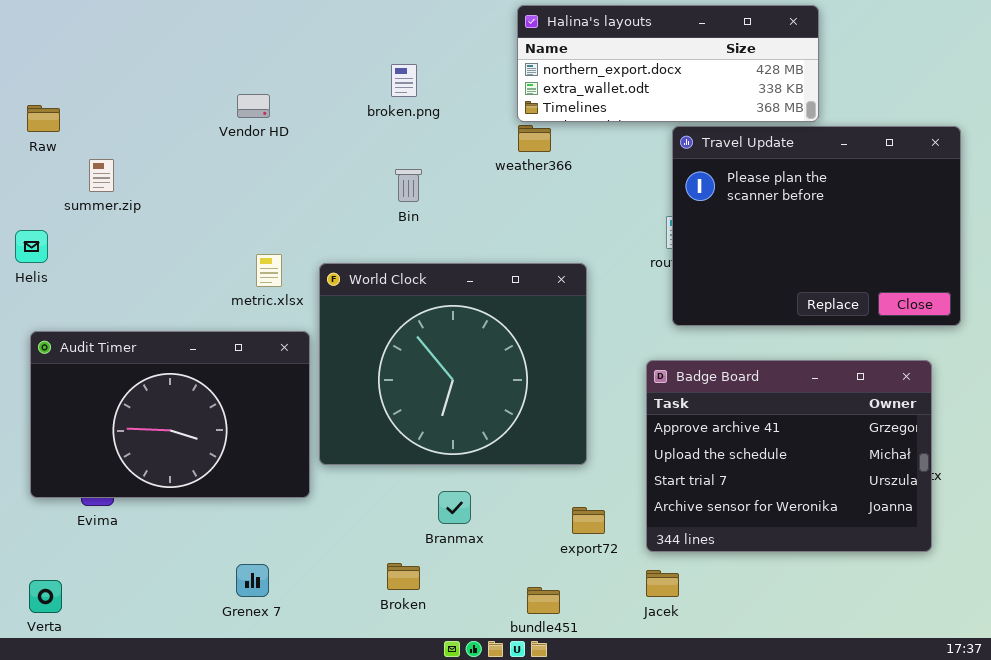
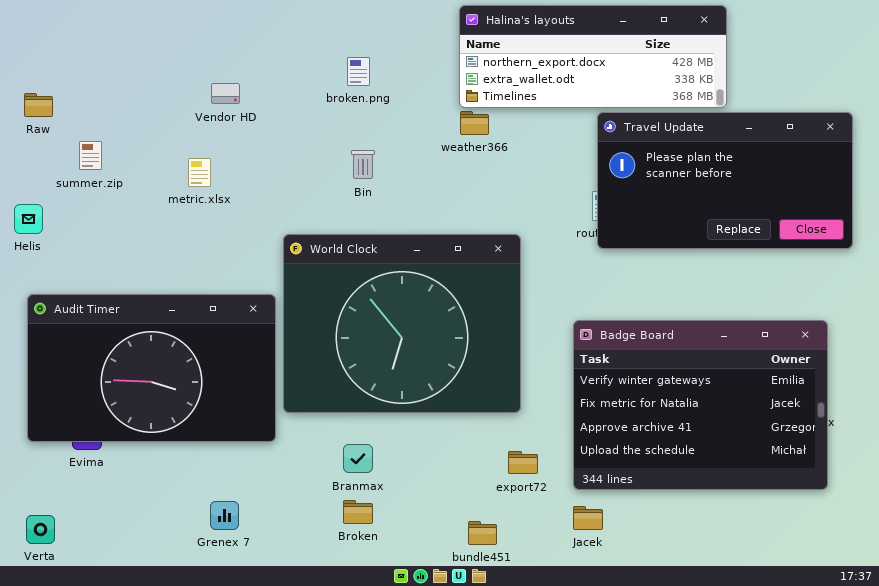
Travel Update: [672,126,961,326] -> [597,112,853,249], resized
metric.xlsx: [256,254,282,287] -> [188,158,211,187], moved
Badge Board: [646,360,932,552] -> [573,320,828,490], scrolled up 2 rows
Branmax: [438,491,471,524] -> [343,444,373,473], moved

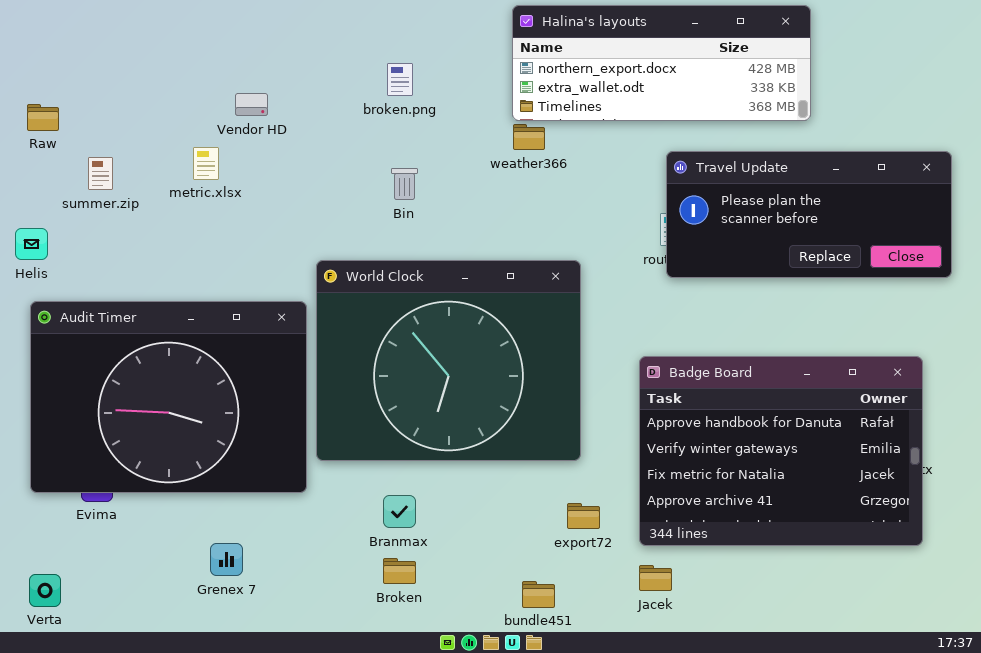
Travel Update: [597,112,853,249] -> [666,151,952,278], resized
metric.xlsx: [188,158,211,187] -> [193,147,219,180], moved
Audit Timer: [27,294,276,442] -> [30,301,307,493], resized
Badge Board: [573,320,828,490] -> [639,356,923,546], scrolled up 1 row
Grenex 7: [210,501,239,530] -> [210,543,243,576], moved

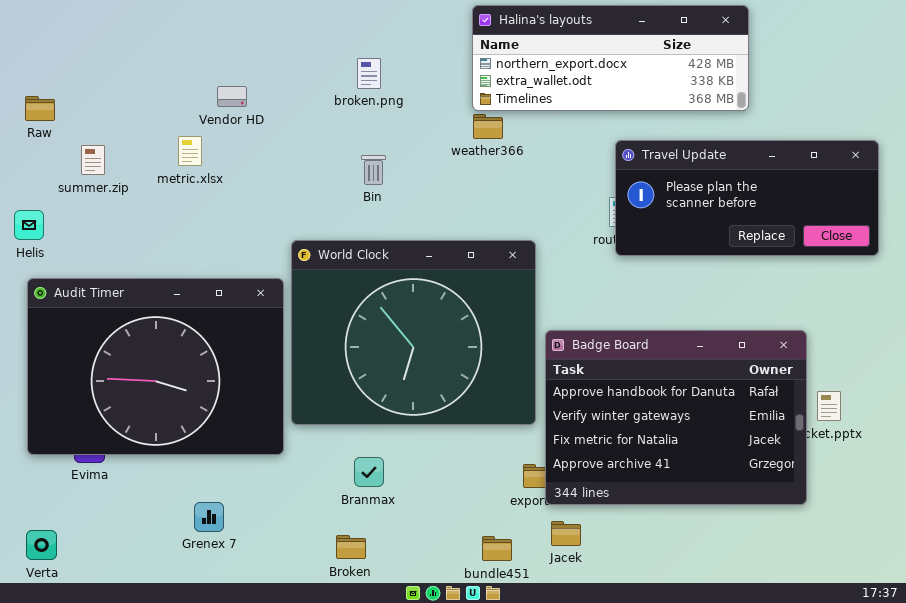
Badge Board: [639,356,923,546] -> [545,330,807,505], moved
Broken: [383,558,416,584] -> [336,535,366,559], moved
Jacek: [639,565,672,591] -> [551,521,581,546], moved

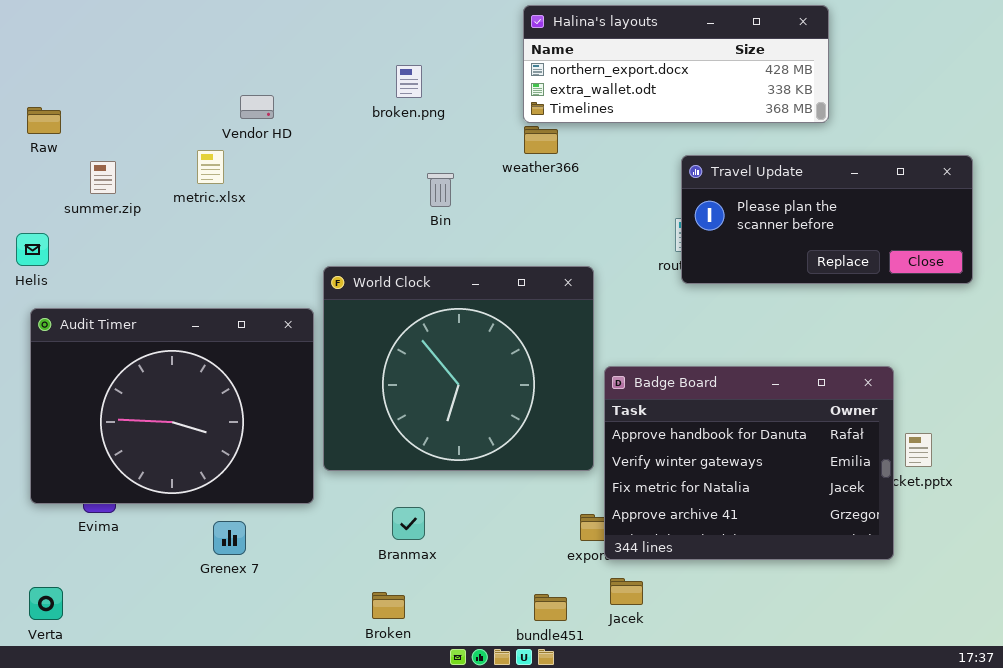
Bin: [361,155,386,185] -> [427,173,454,207], moved
Grenex 7: [194,502,224,532] -> [213,521,246,555], moved

